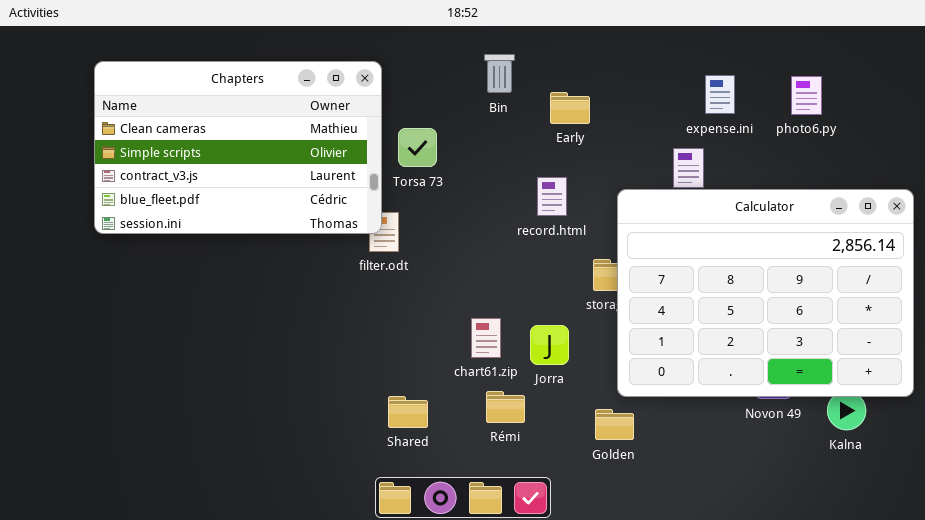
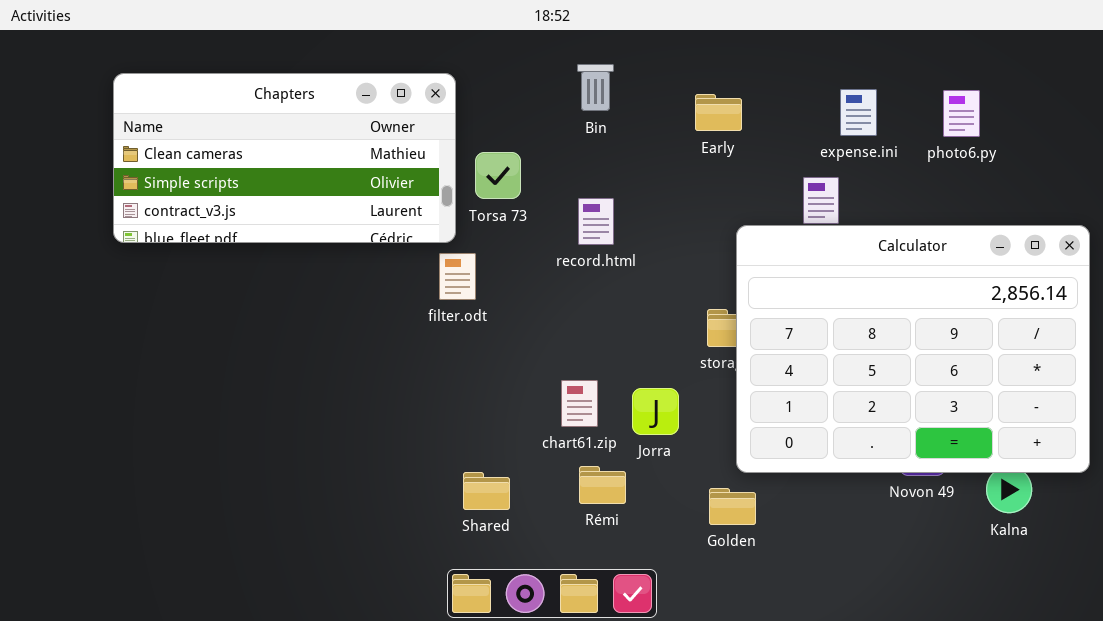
Chapters: [94,61,382,234] -> [113,73,456,243], resized
Early: [550,92,590,124] -> [695,94,742,131], moved
record.html: [537,177,567,216] -> [578,198,614,245], moved

